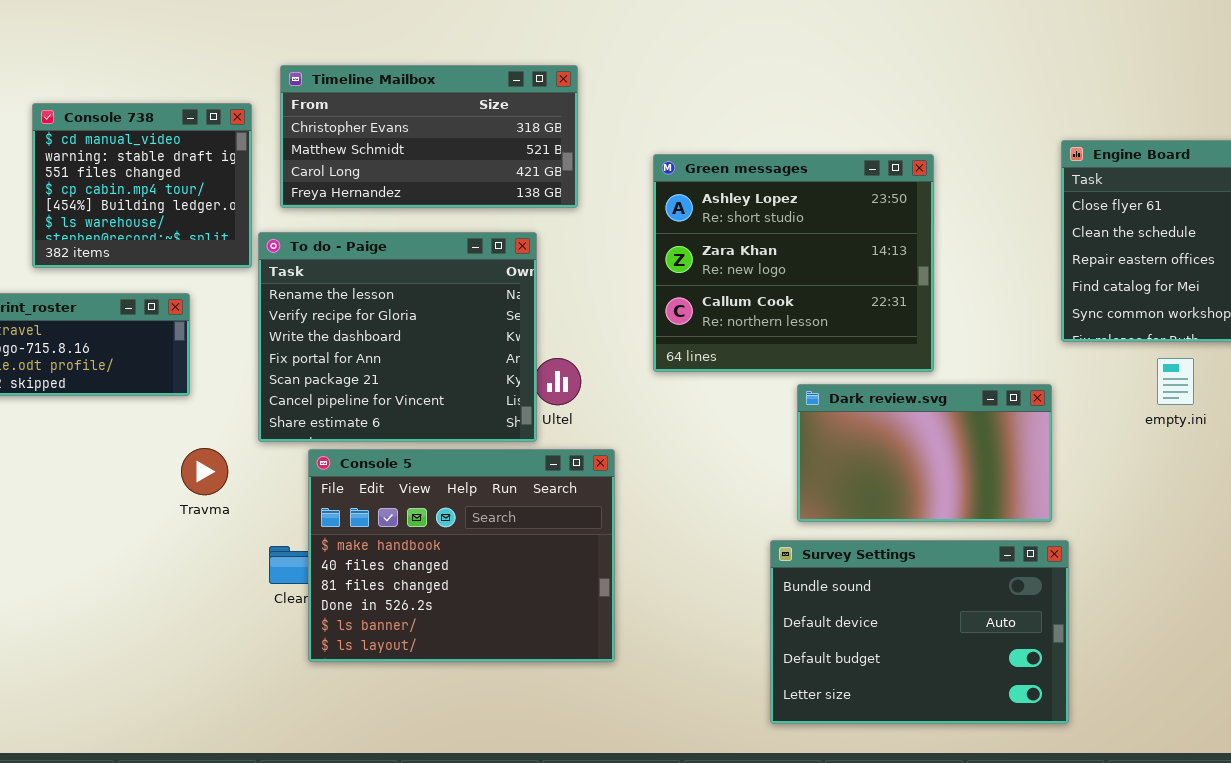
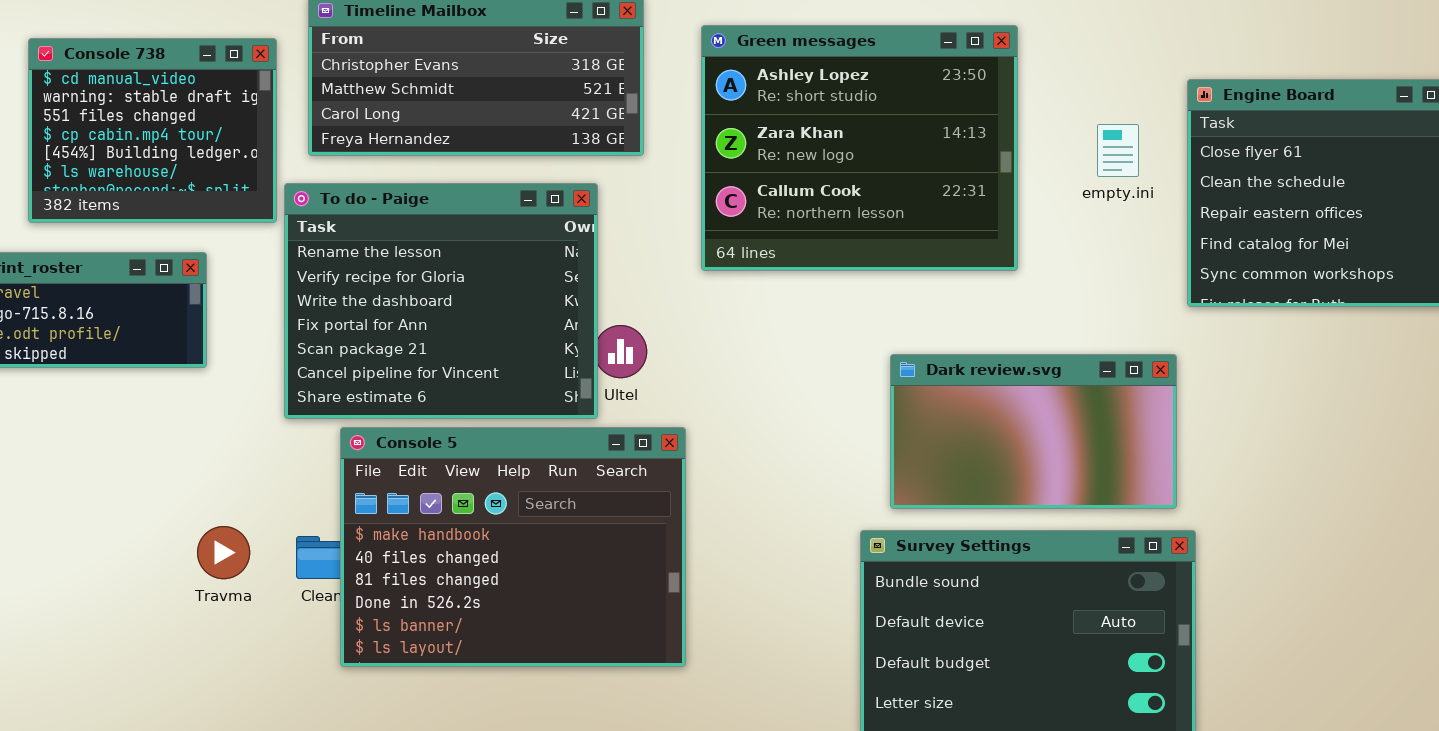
Green messages: [653,154,934,372] -> [701,25,1018,271], moved
empty.ini: [1157,358,1194,405] -> [1097,124,1139,177], moved
Travma: [181,448,228,495] -> [197,526,250,579], moved

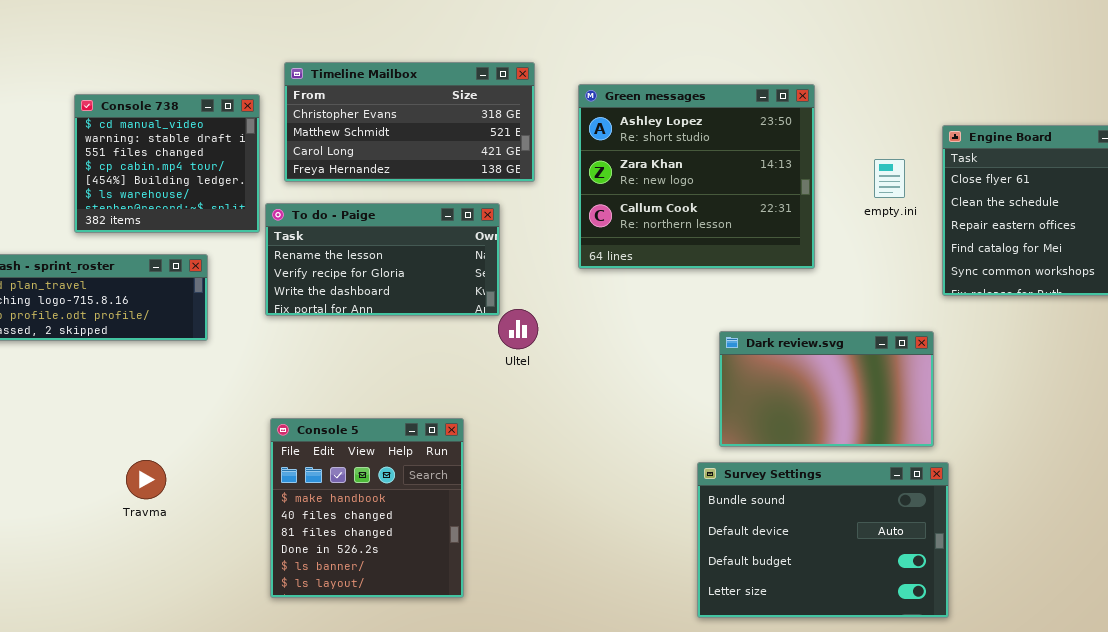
To do - Paige: [284,183,598,419] -> [265,203,500,316], resized
Console 5: [340,427,686,667] -> [270,418,464,598], moved, resized
Travma: [197,526,250,579] -> [126,460,166,499], moved

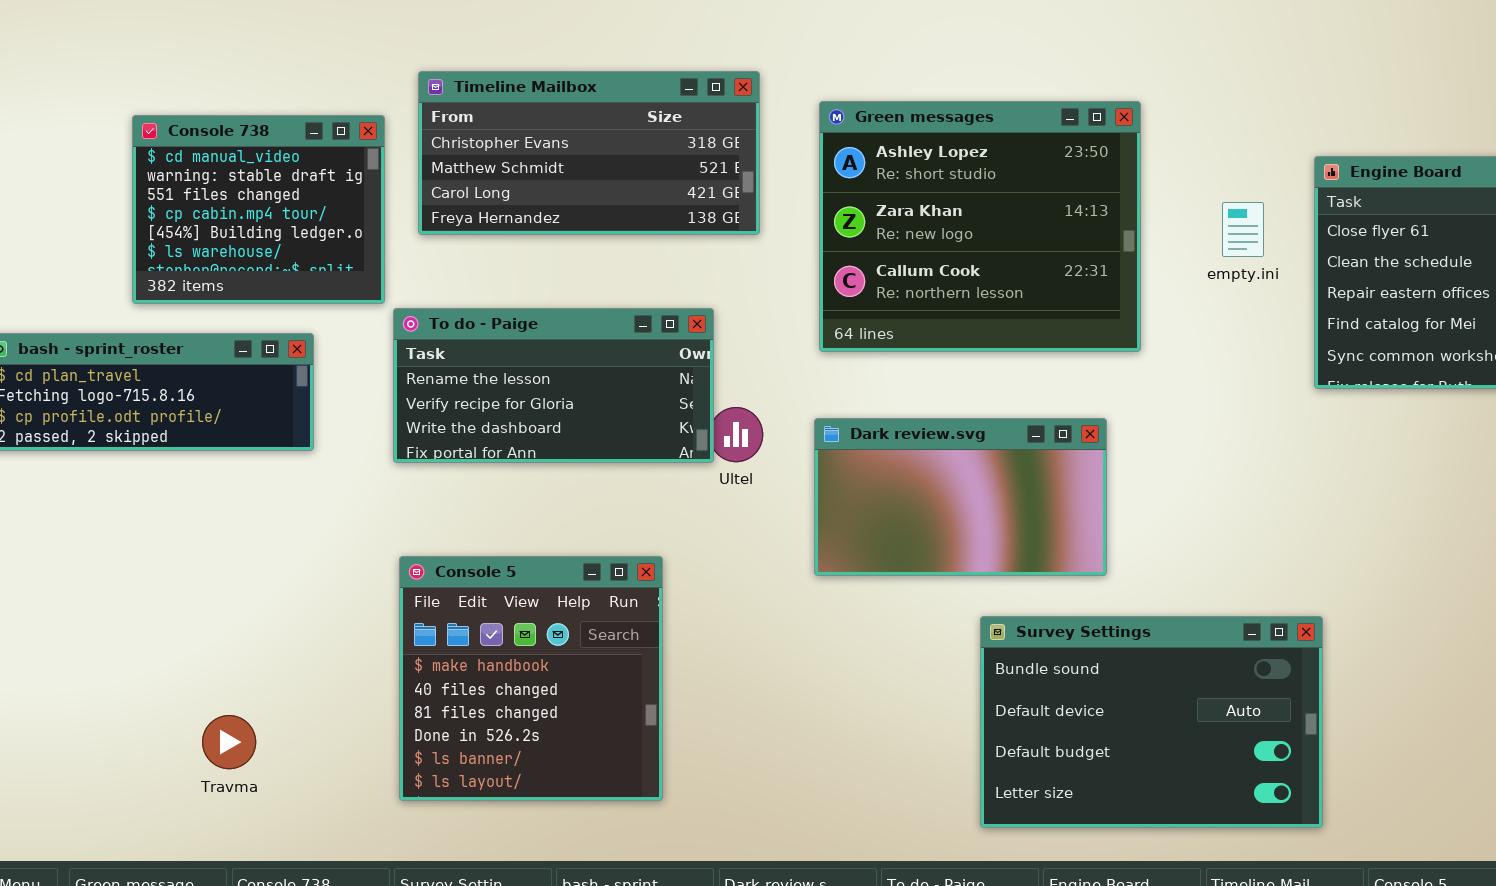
To do - Paige: [265,203,500,316] -> [393,308,714,463], moved
Dark review.svg: [719,331,934,447] -> [814,418,1107,576], moved
Travma: [126,460,166,499] -> [202,715,256,769], moved

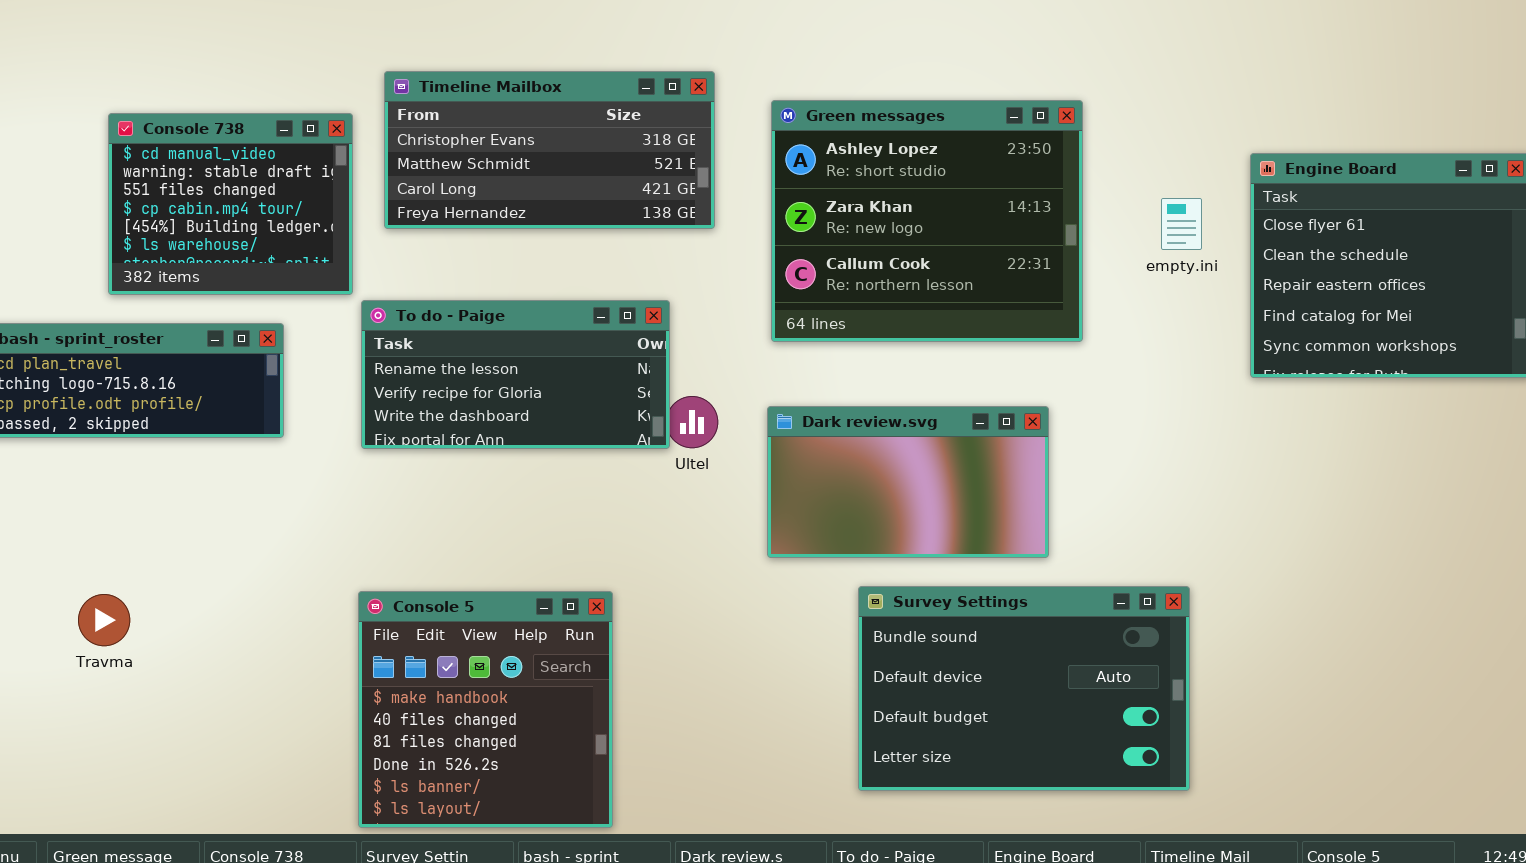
Console 5: [399,556,663,801] -> [358,591,613,828], moved
Survey Settings: [980,616,1323,828] -> [858,586,1190,791], moved
Travma: [202,715,256,769] -> [78,594,130,646], moved

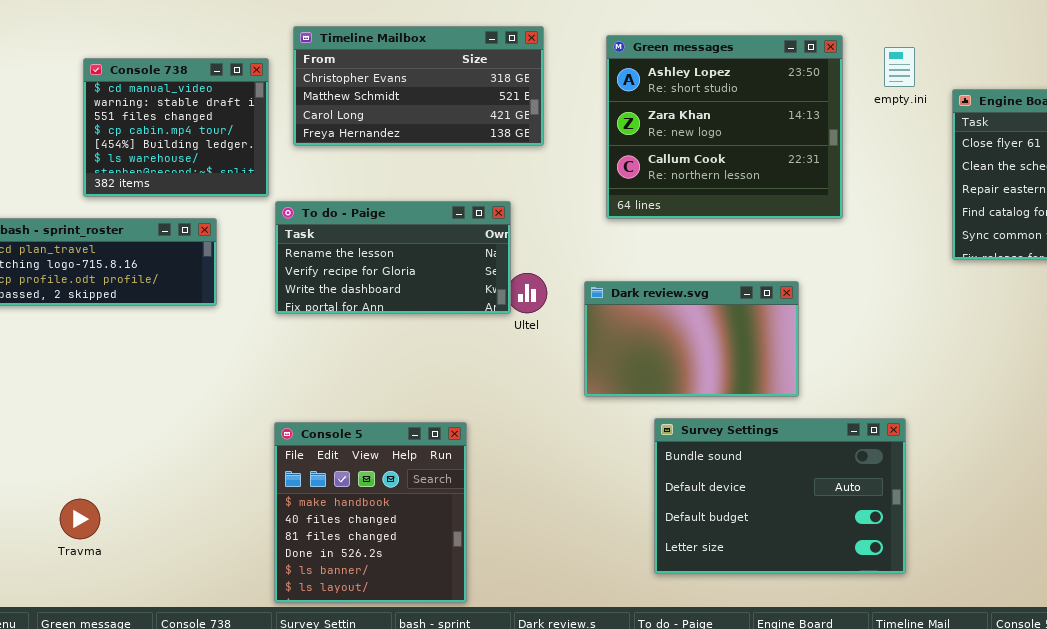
Green messages: [771,100,1083,342] -> [606,35,843,219], moved
empty.ini: [1161,198,1202,250] -> [884,47,915,87], moved
Travma: [78,594,130,646] -> [60,499,100,539], moved

